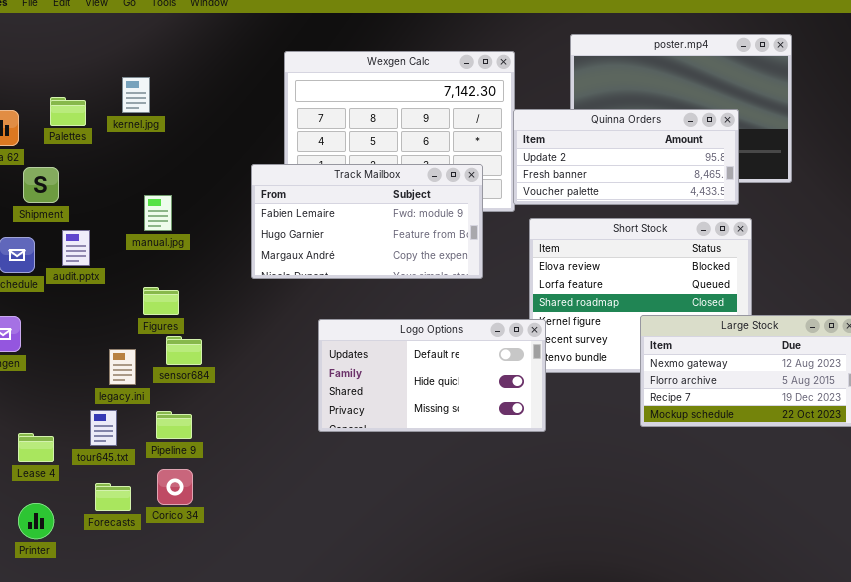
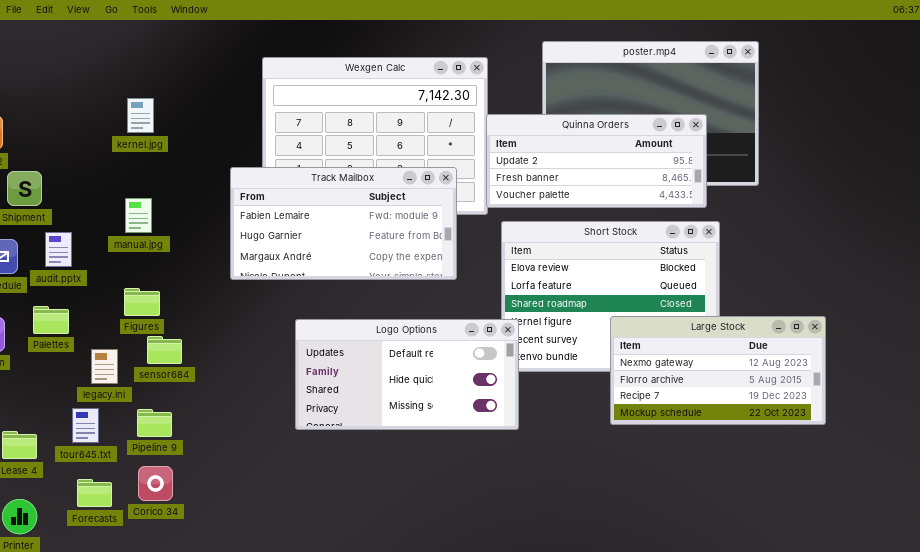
kernel.jpg: [122,77,150,113] -> [127,98,154,133], moved
Palettes: [50,97,86,126] -> [33,306,69,334], moved

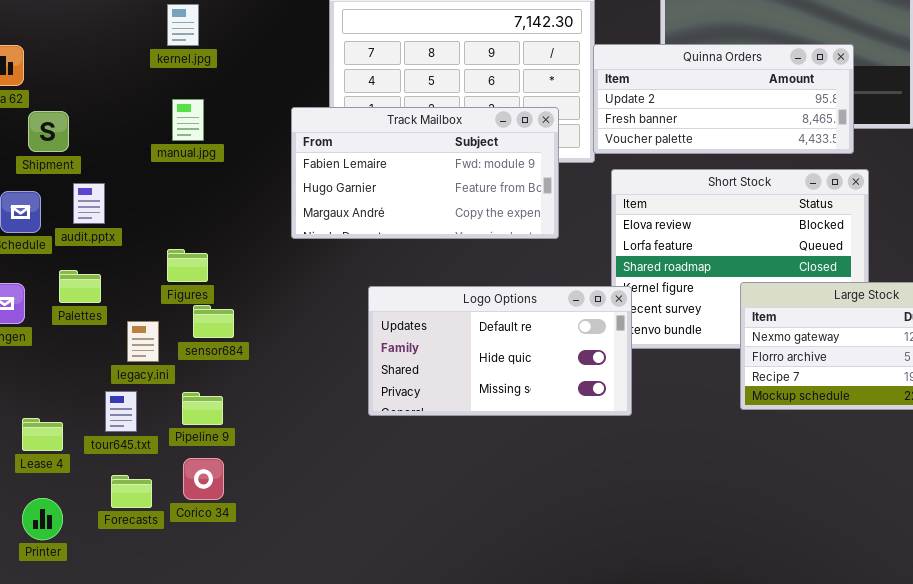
kernel.jpg: [127,98,154,133] -> [167,4,199,46], moved
manual.jpg: [125,198,152,233] -> [172,99,204,141], moved

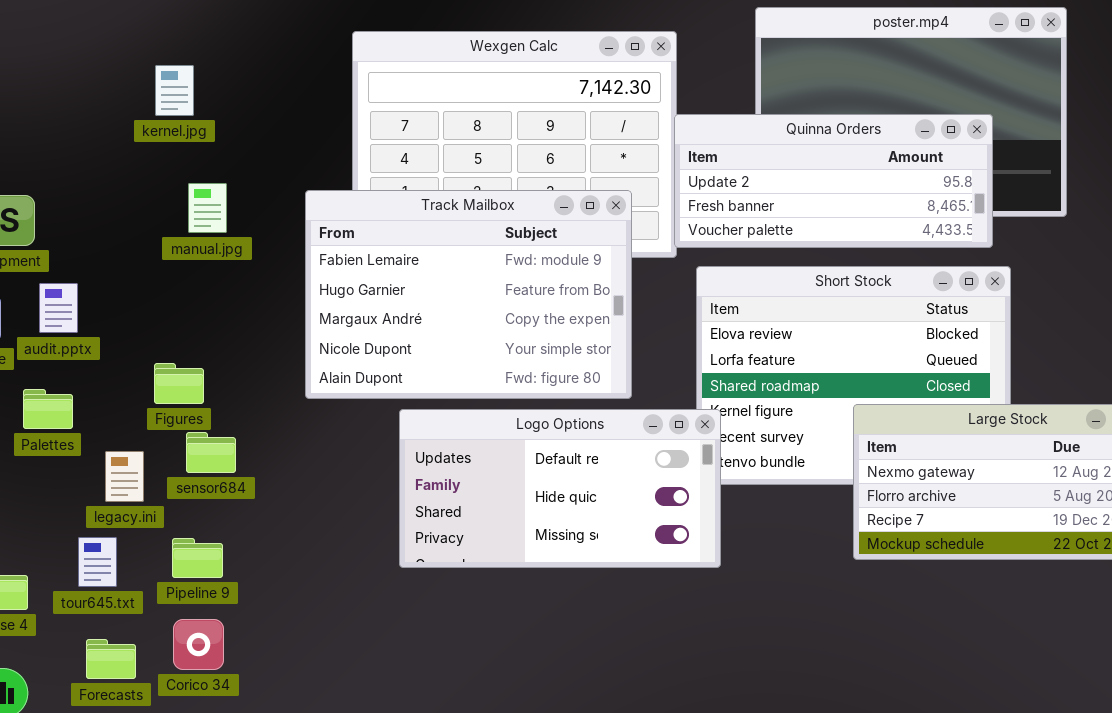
manual.jpg: [172,99,204,141] -> [188,183,227,233], moved
Track Mailbox: [291,107,559,239] -> [305,190,632,399], resized

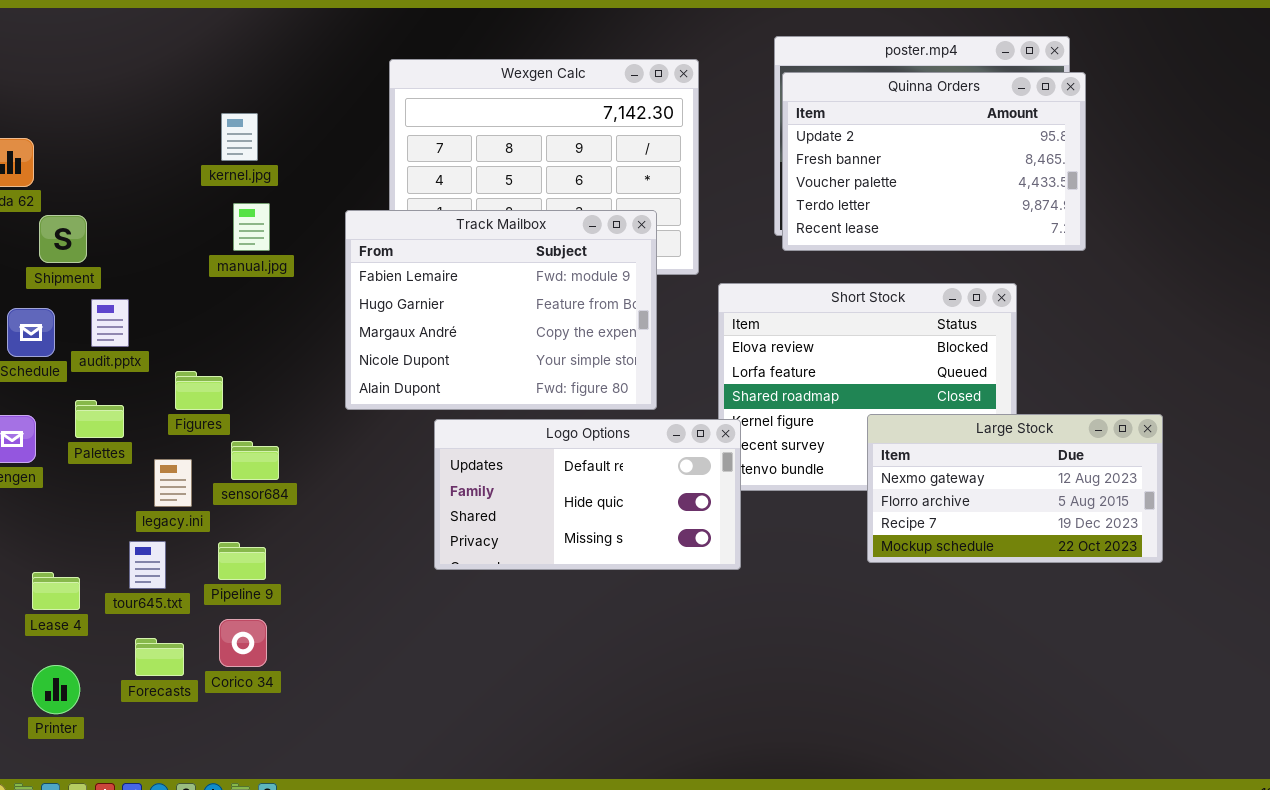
kernel.jpg: [155,65,194,116] -> [221,113,258,161], moved
Quinna Orders: [674,114,993,248] -> [782,72,1086,251], moved, resized
Figures: [154,363,204,404] -> [175,371,223,410], moved

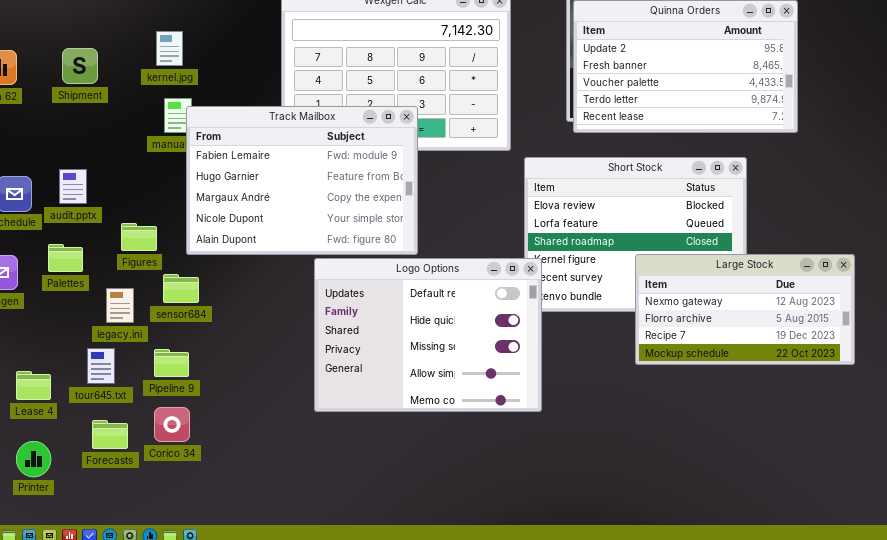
Track Mailbox: [345,210,657,410] -> [186,106,418,255], moved
Shipment: [39,215,87,263] -> [62,48,98,84], moved
Logo Options: [434,419,741,570] -> [314,258,542,412], resized

